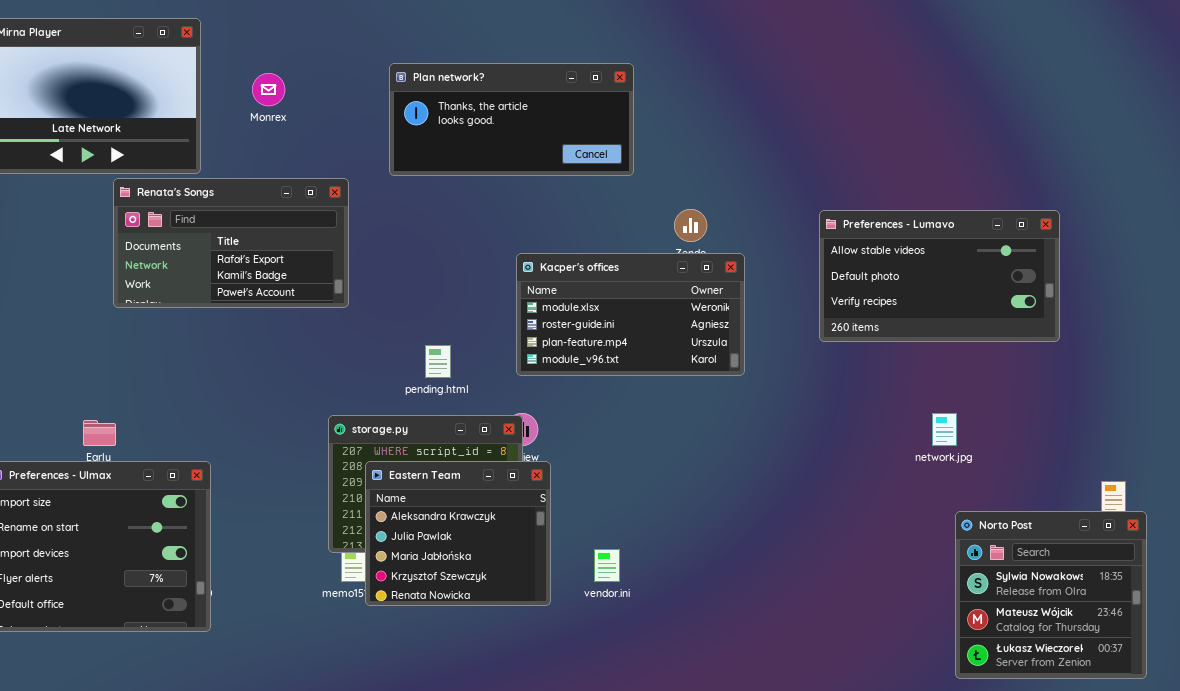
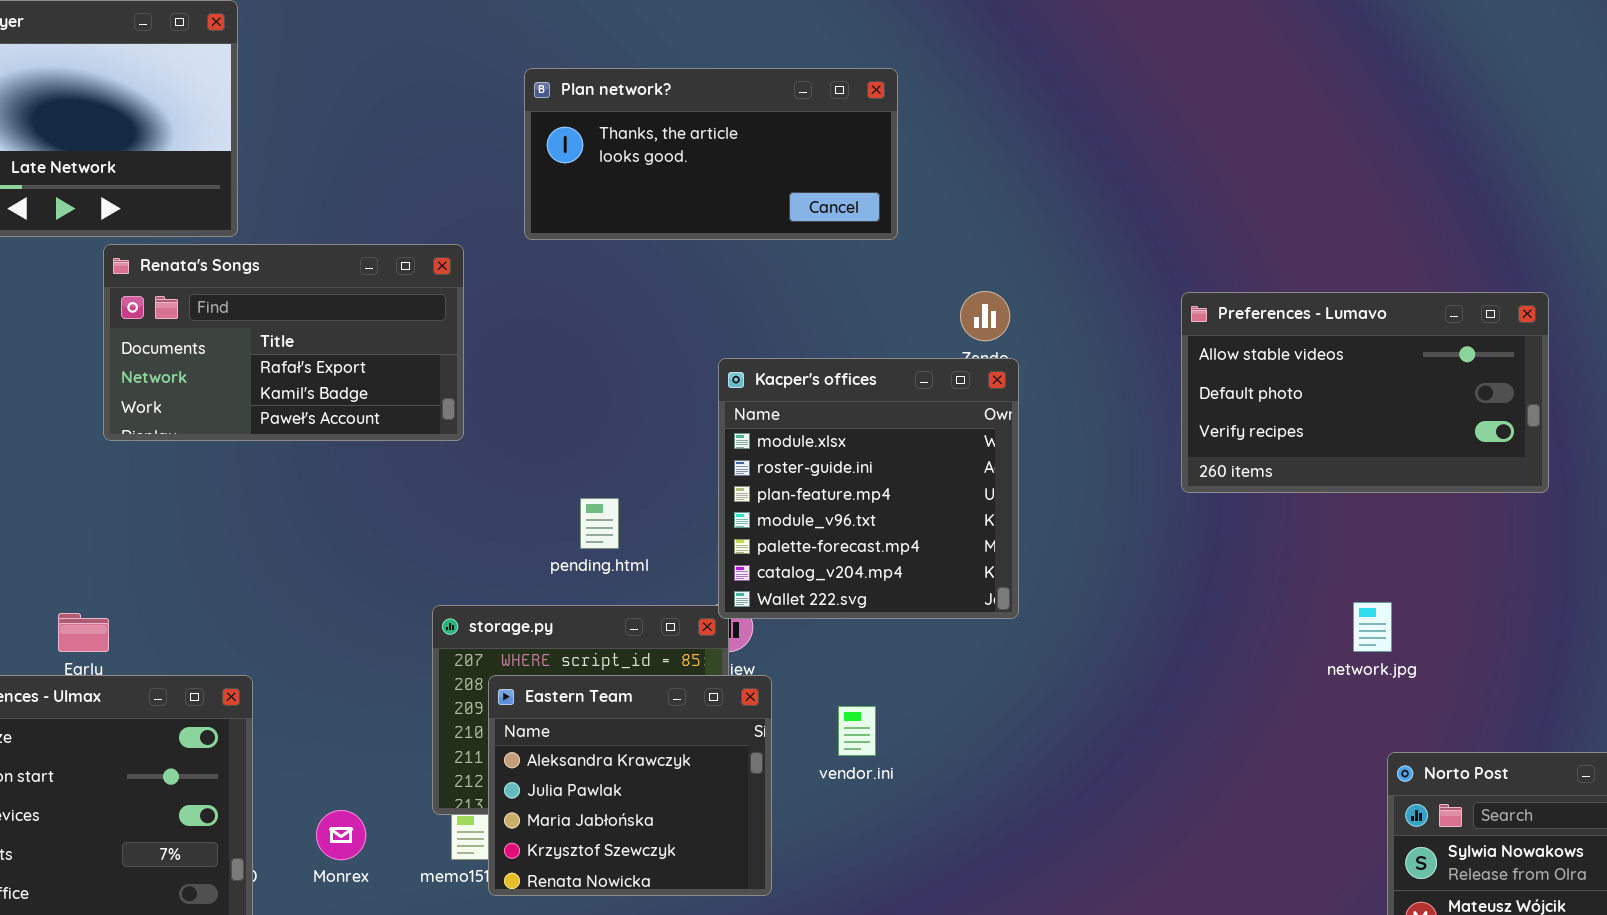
Monrex: [252,73,285,106] -> [316,810,366,860], moved
Kacper's offices: [516,253,745,376] -> [718,358,1019,619], resized
vendor.ini: [594,549,620,582] -> [838,706,876,756], moved

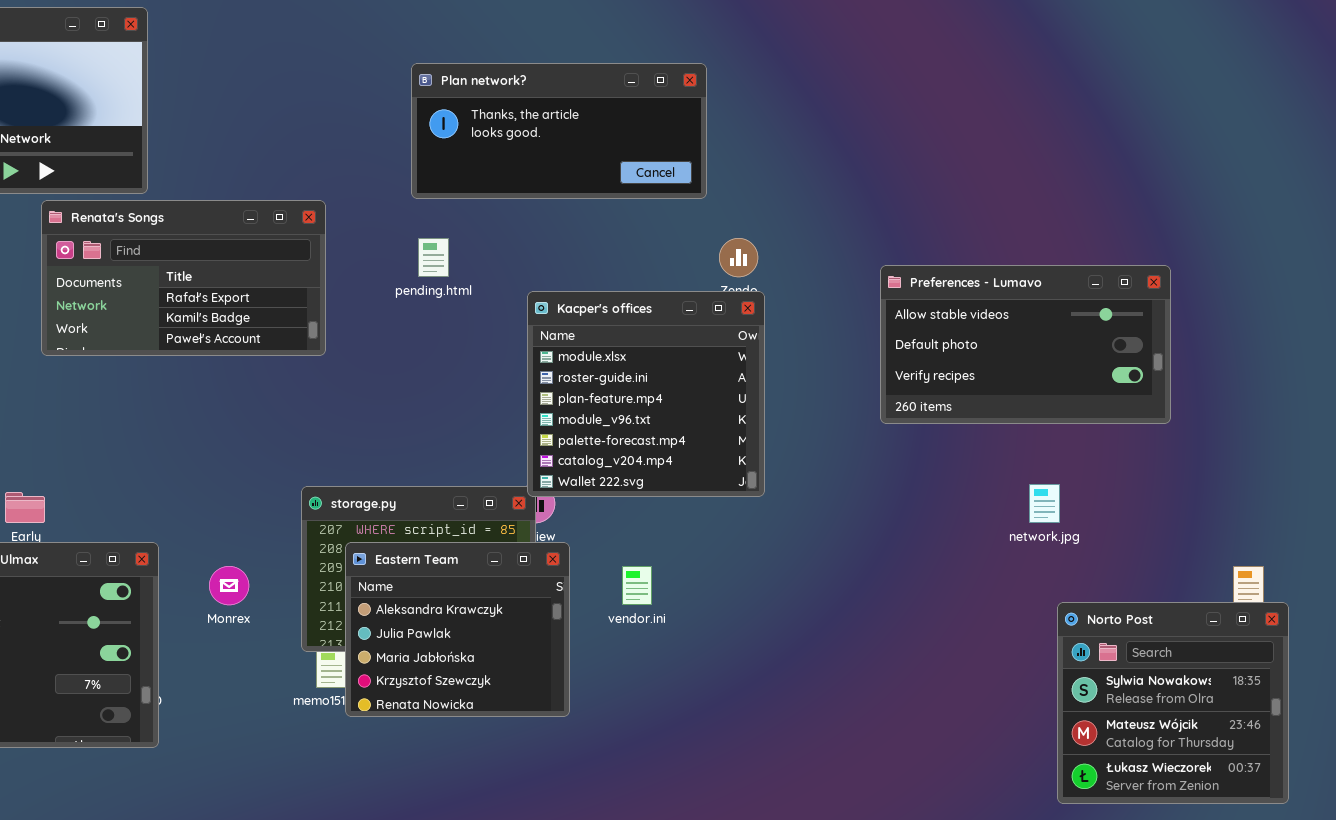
Plan network?: [524,68,898,240] -> [411,63,707,199], moved
Preferences - Lumavo: [1181,292,1549,493] -> [880,265,1171,424], moved
pending.html: [580,498,619,549] -> [418,238,449,277], moved
Monrex: [316,810,366,860] -> [209,566,249,605], moved

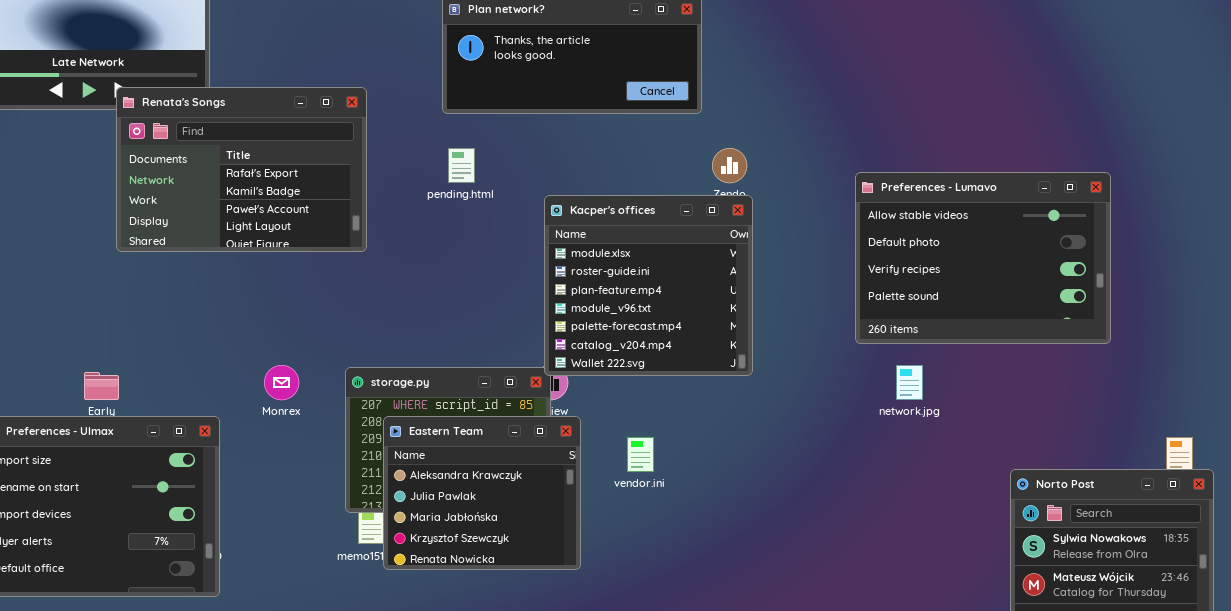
Renata's Songs: [41,200,326,356] -> [116,87,367,252], resized
Preferences - Lumavo: [880,265,1171,424] -> [855,172,1111,344], resized
network.jpg: [1029,484,1060,523] -> [896,365,923,400], moved
Monrex: [209,566,249,605] -> [264,365,299,400], moved

